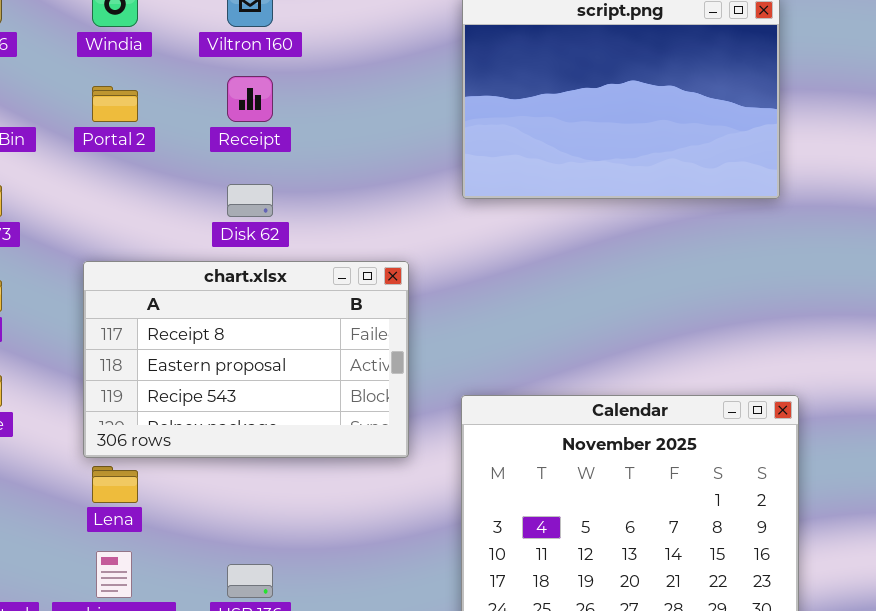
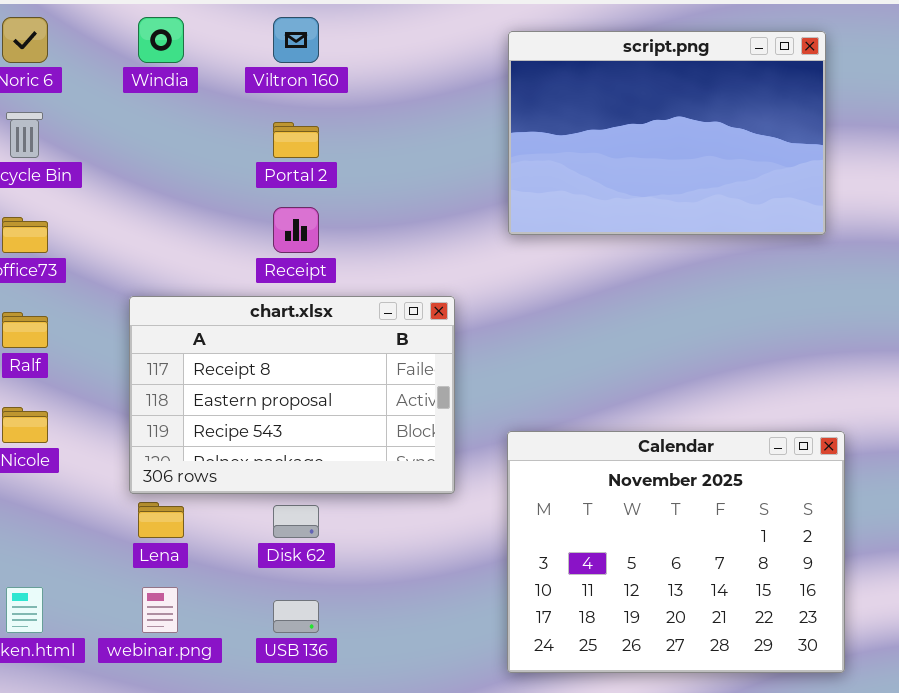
Receipt: [227,76,273,122] -> [273,207,319,253], moved
Portal 2: [92,86,138,122] -> [273,122,319,158], moved
Disk 62: [227,184,273,217] -> [273,505,319,538], moved

